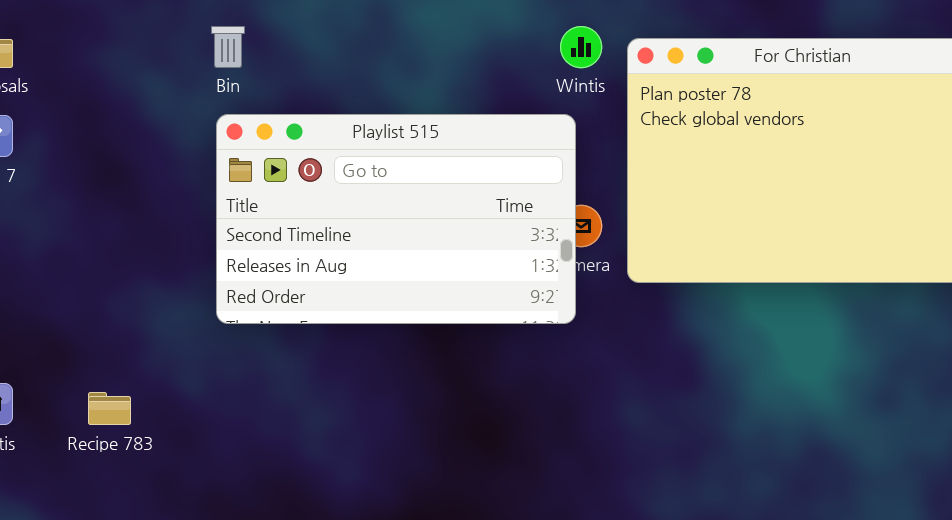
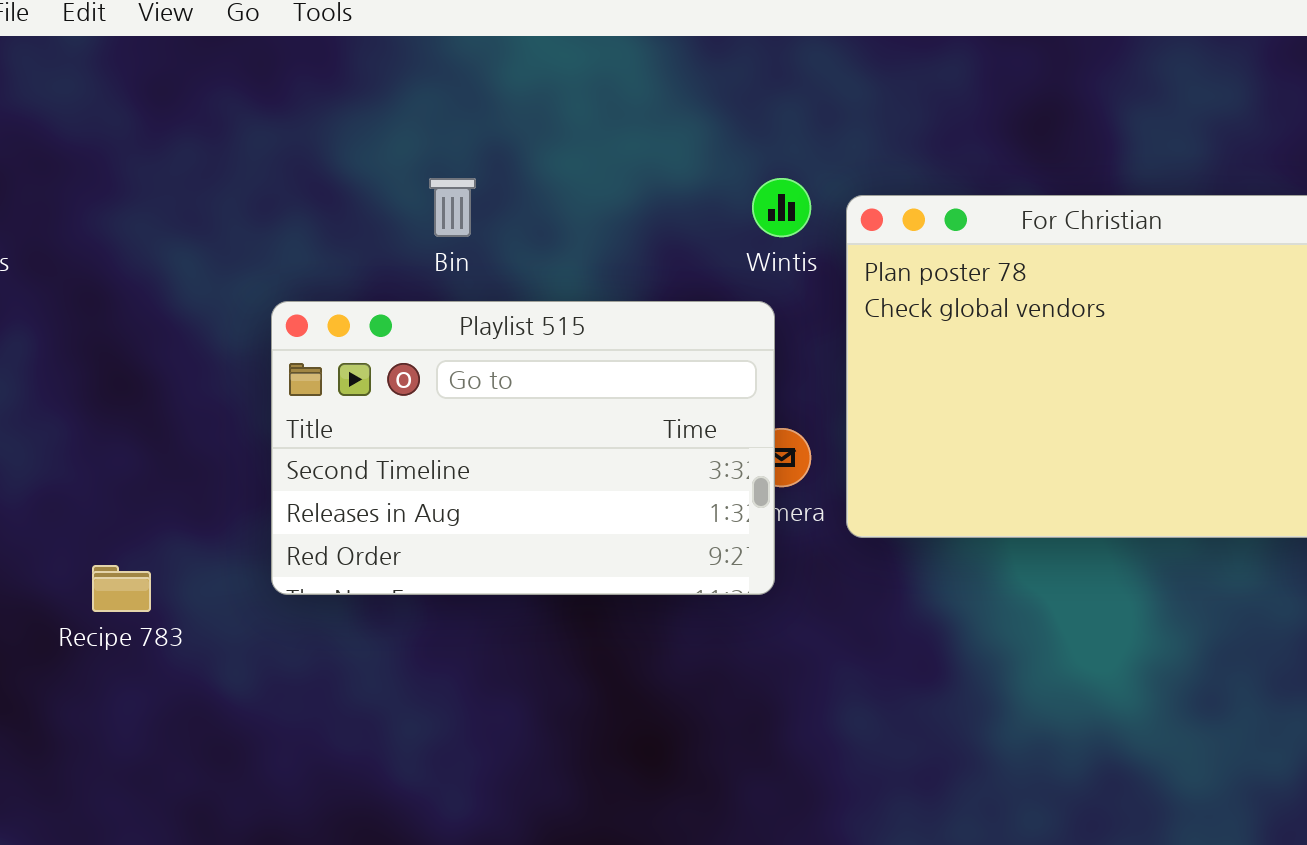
Bin: [211,26,245,68] -> [429,178,476,237], moved
Recipe 783: [88,392,131,425] -> [92,565,151,612], moved

